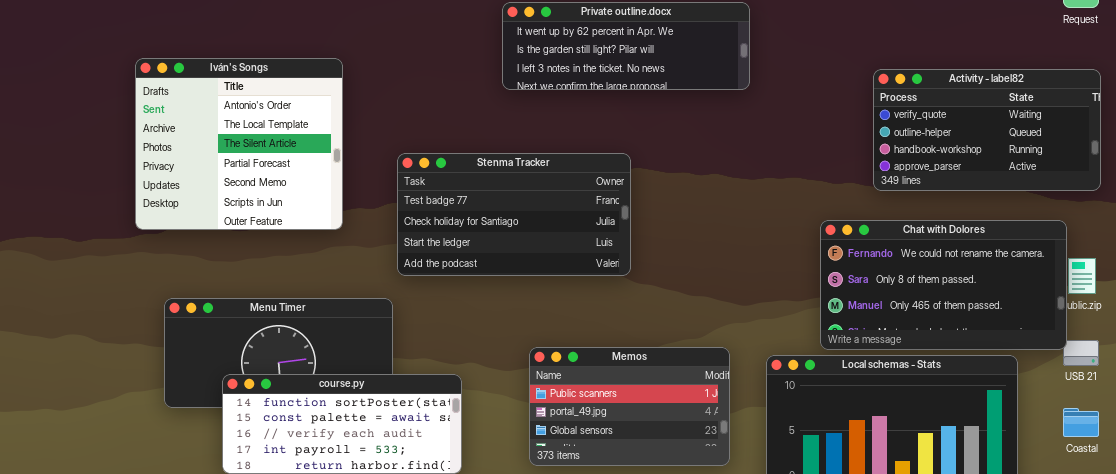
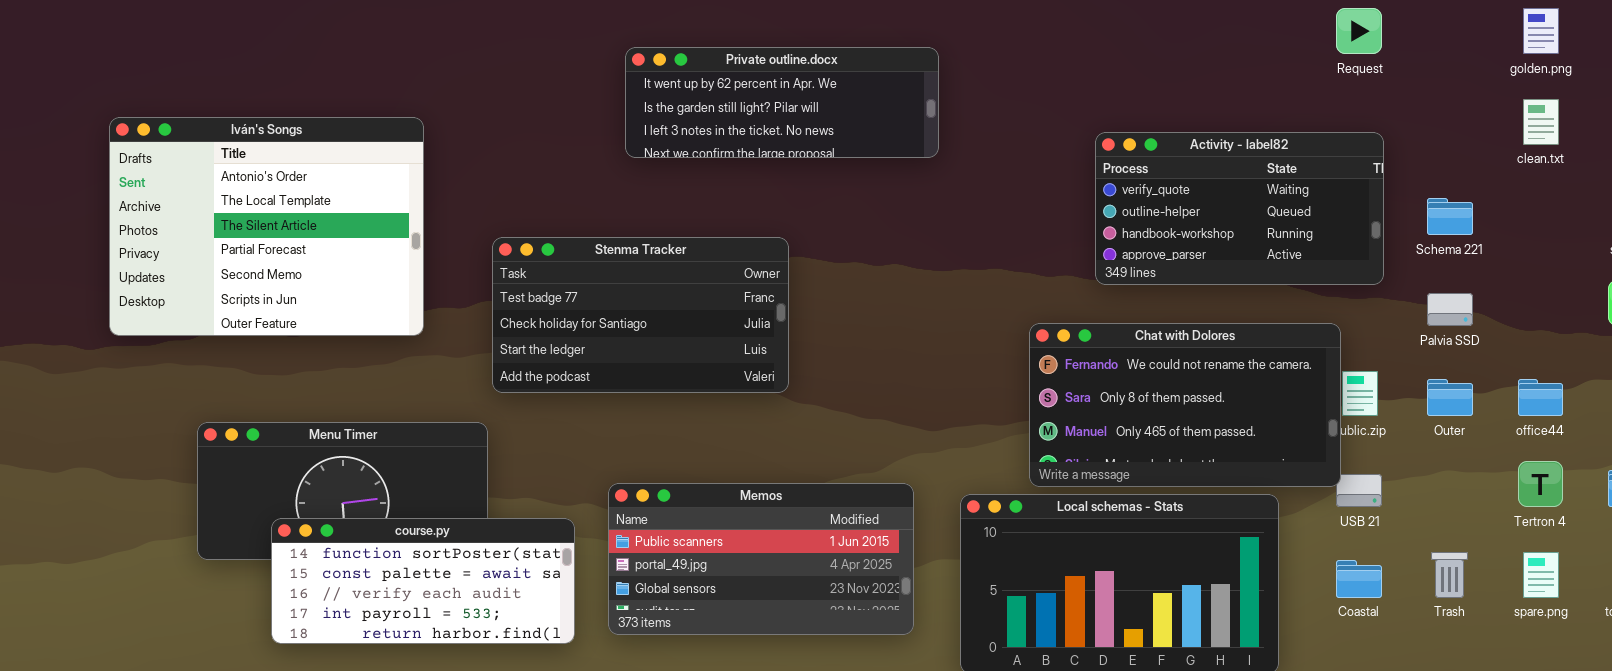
Iván's Songs: [135,58,343,230] -> [109,117,424,336], resized
Memos: [529,347,730,466] -> [608,483,914,635], resized

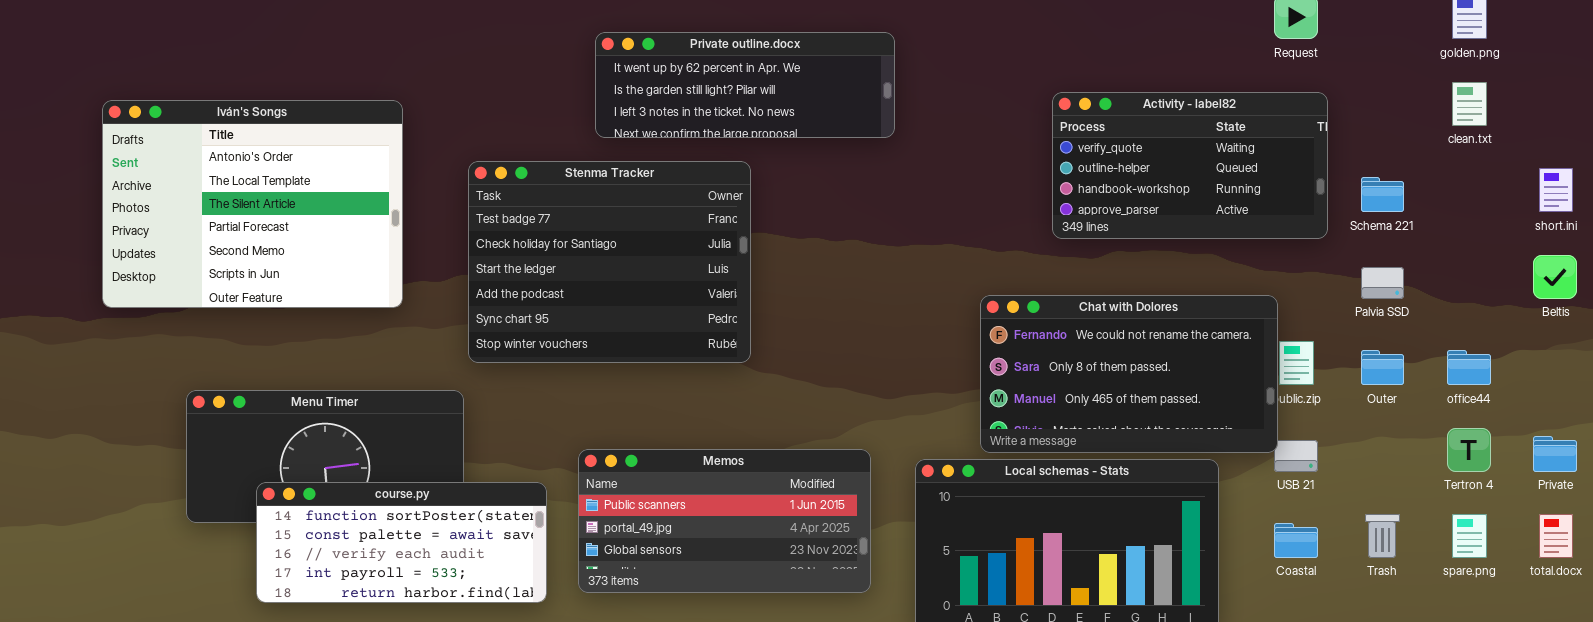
Activity - label82: [1095,132,1384,285] -> [1052,92,1328,239], moved
Stenma Tracker: [492,237,789,393] -> [468,161,751,363], resized

